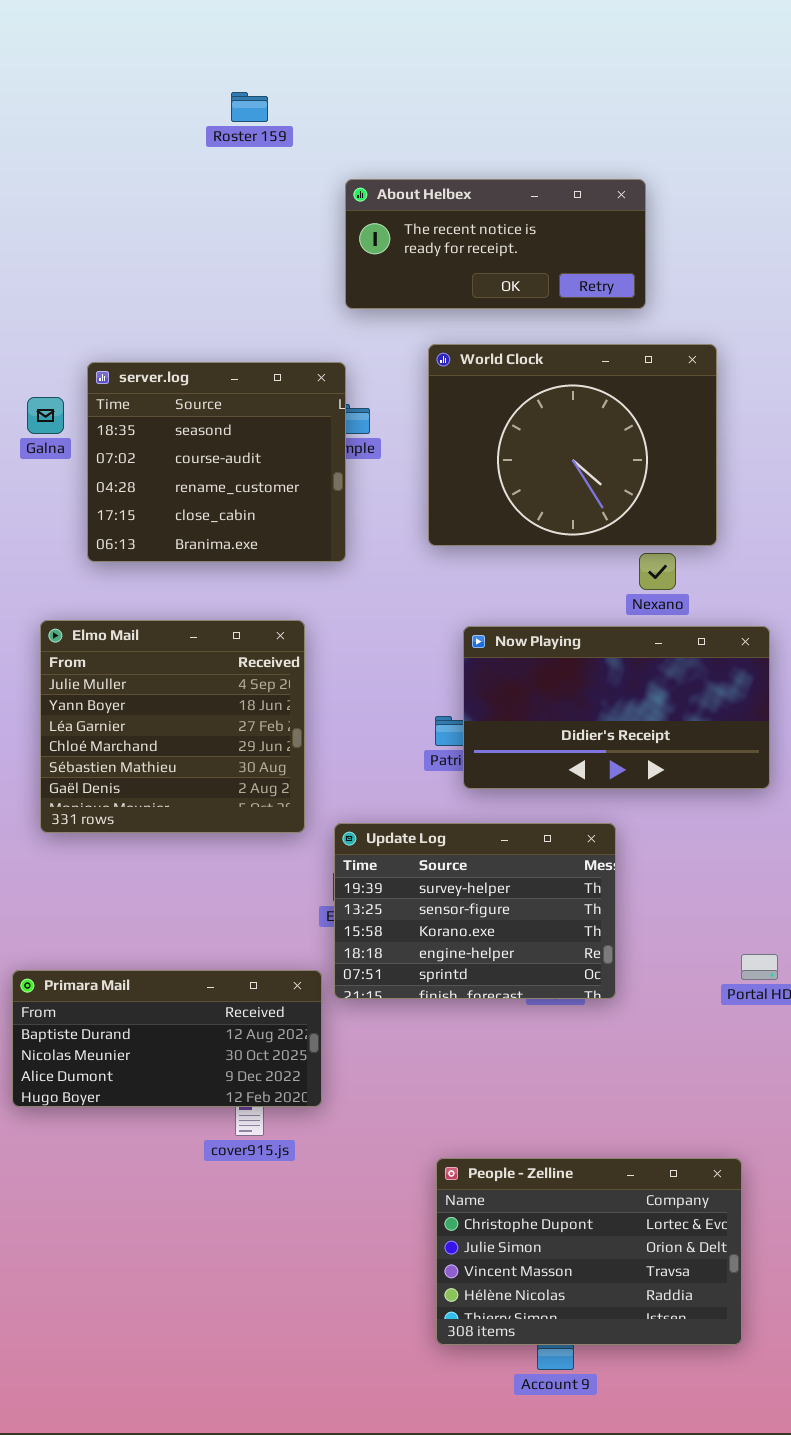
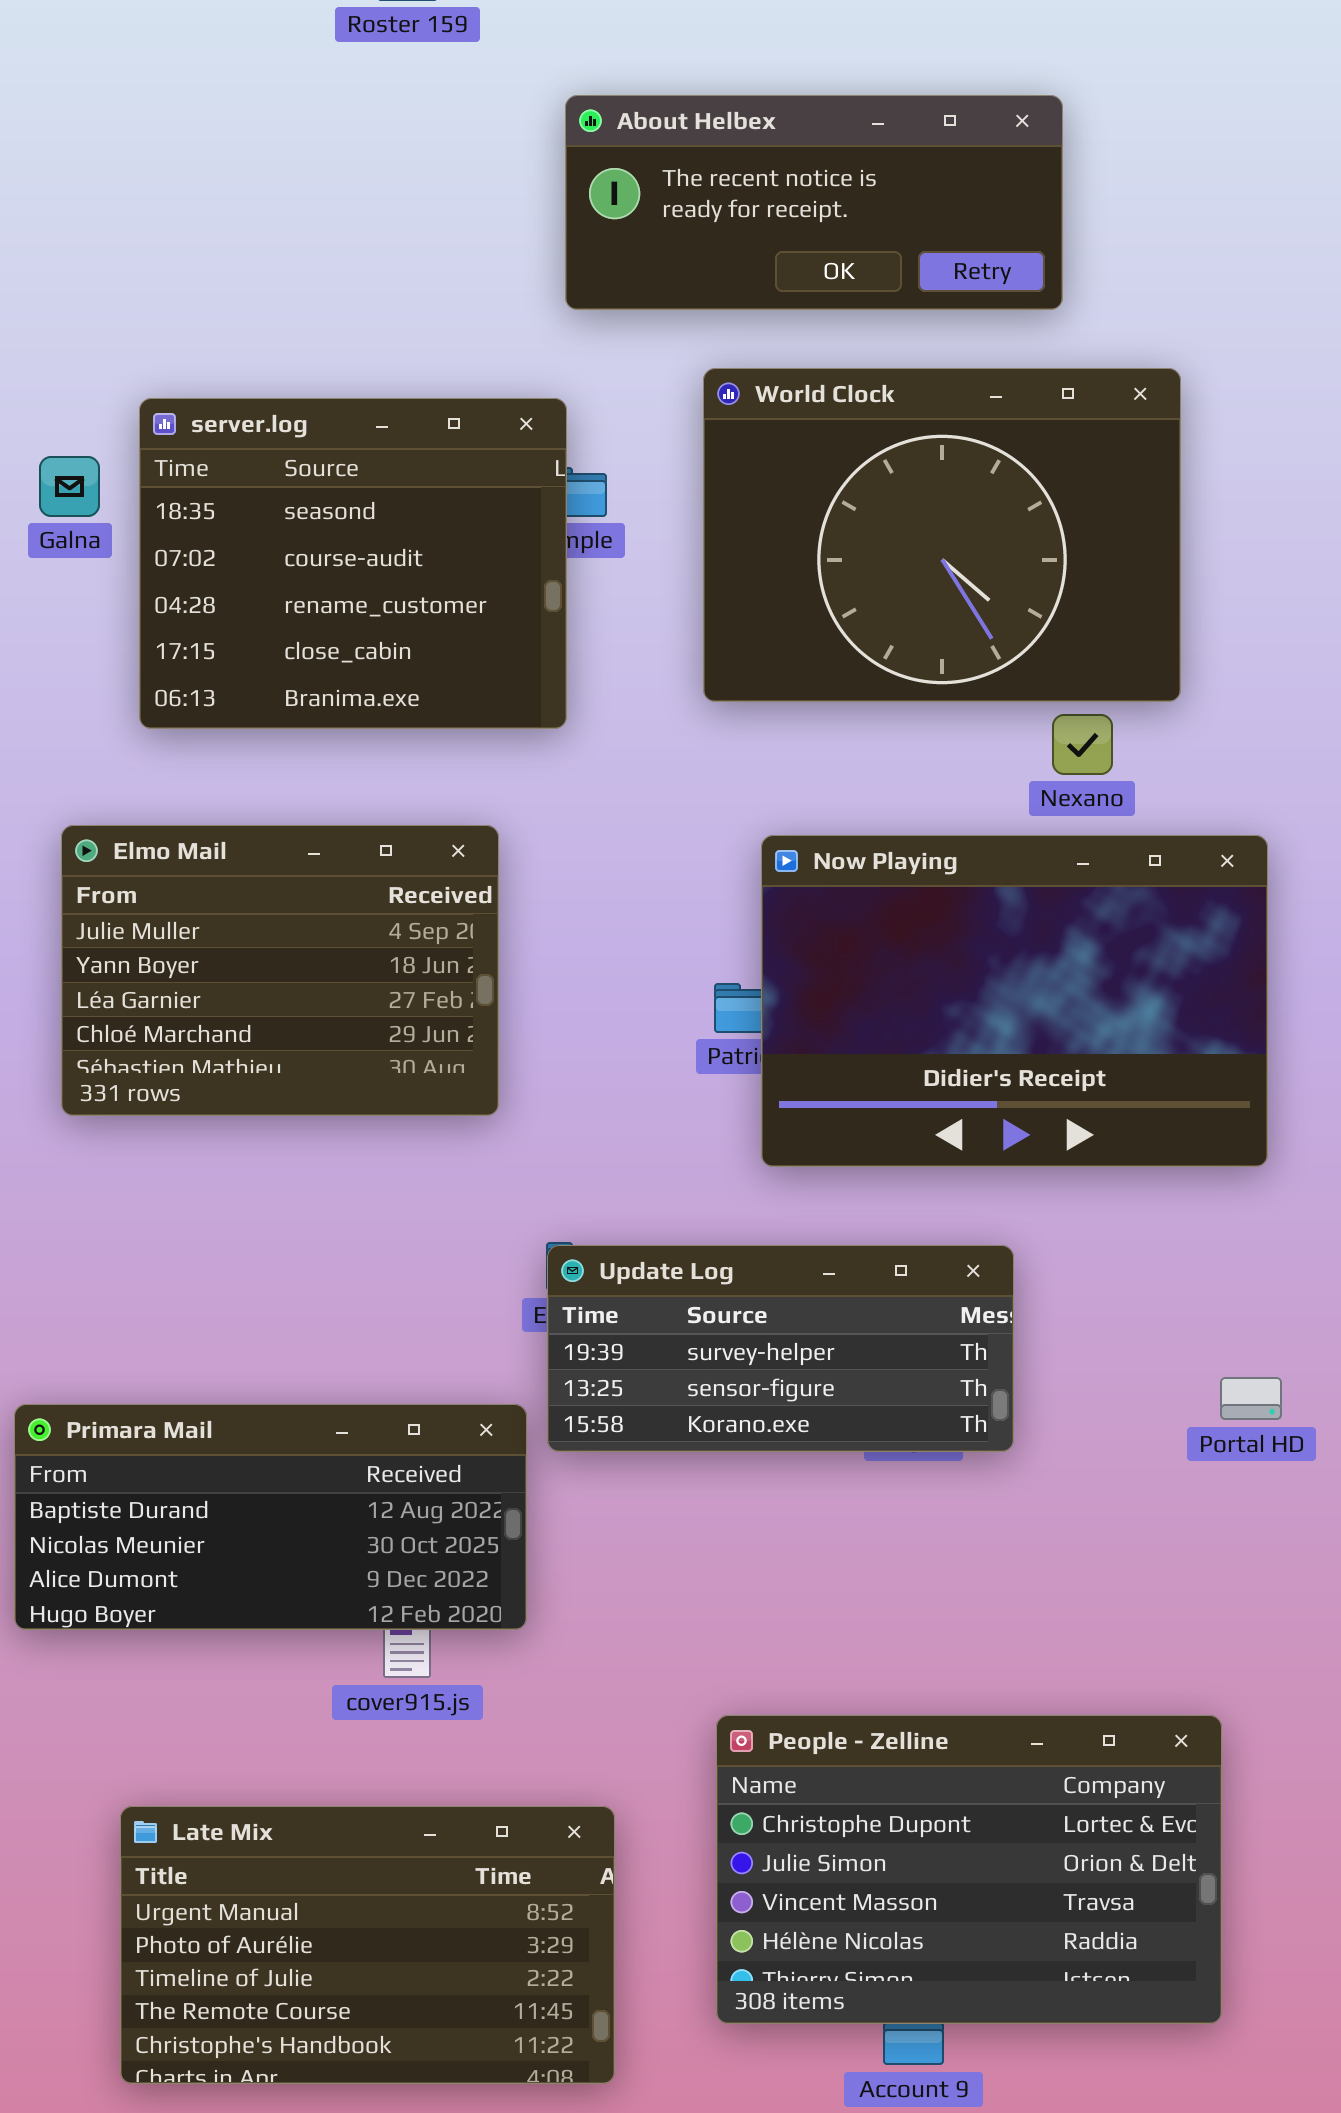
Elmo Mail: [40,620,305,833] -> [61,825,499,1116], resized
Now Playing: [463,626,770,789] -> [761,835,1268,1167], resized
Update Log: [334,823,616,999] -> [547,1245,1014,1452], resized
Late Mix: none -> [120,1806,615,2084], opened

